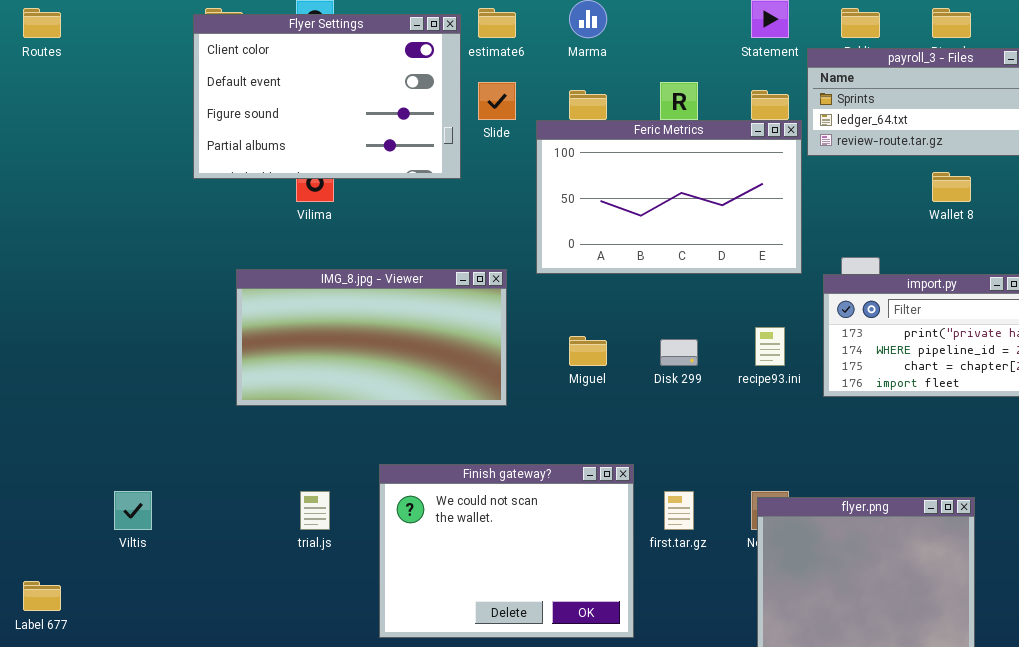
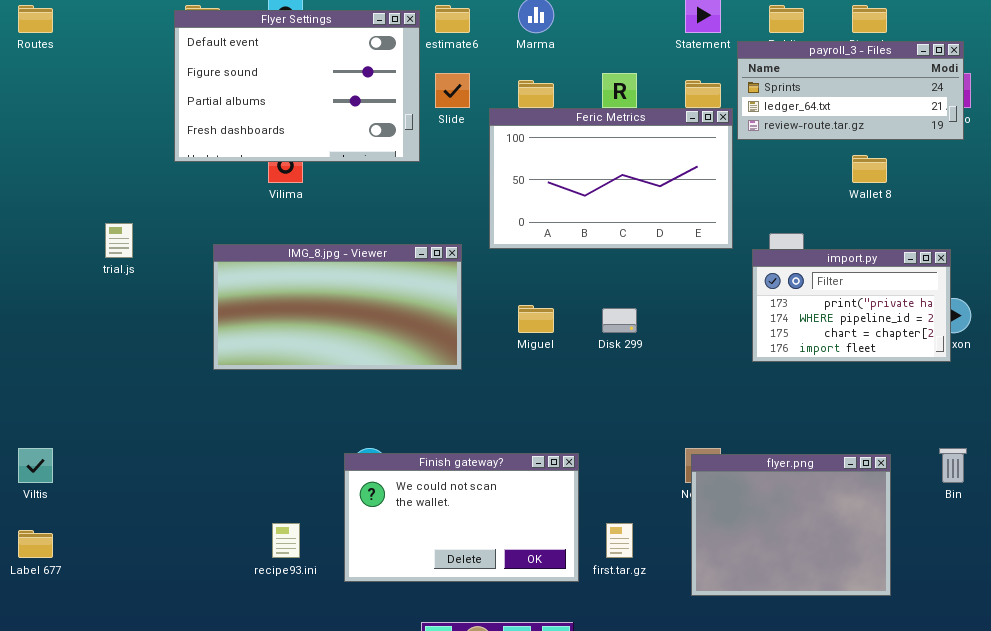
Flyer Settings: [193,14,461,179] -> [174,10,420,162], scrolled down 1 row
recipe93.ini: [755,327,785,366] -> [272,523,300,558], moved
Finish gateway?: [379,464,634,638] -> [344,453,579,582], resized
Viltis: [114,491,152,530] -> [18,448,53,483], moved
trial.js: [300,491,330,530] -> [105,223,133,258], moved
first.tar.gz: [664,491,694,530] -> [606,523,633,558], moved

